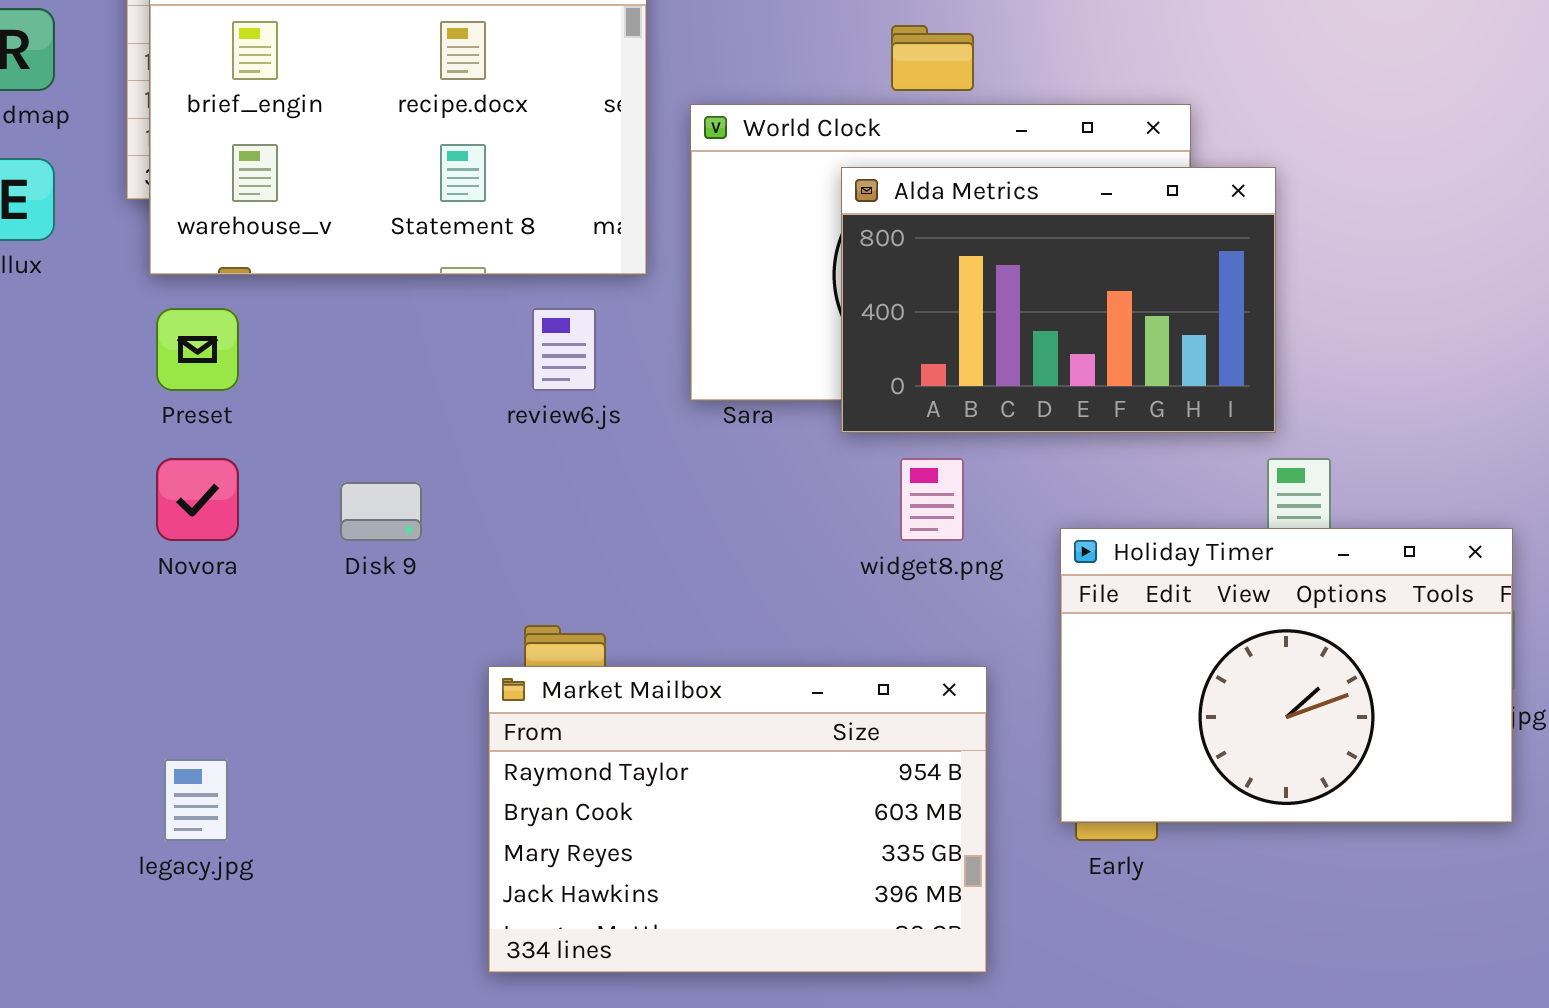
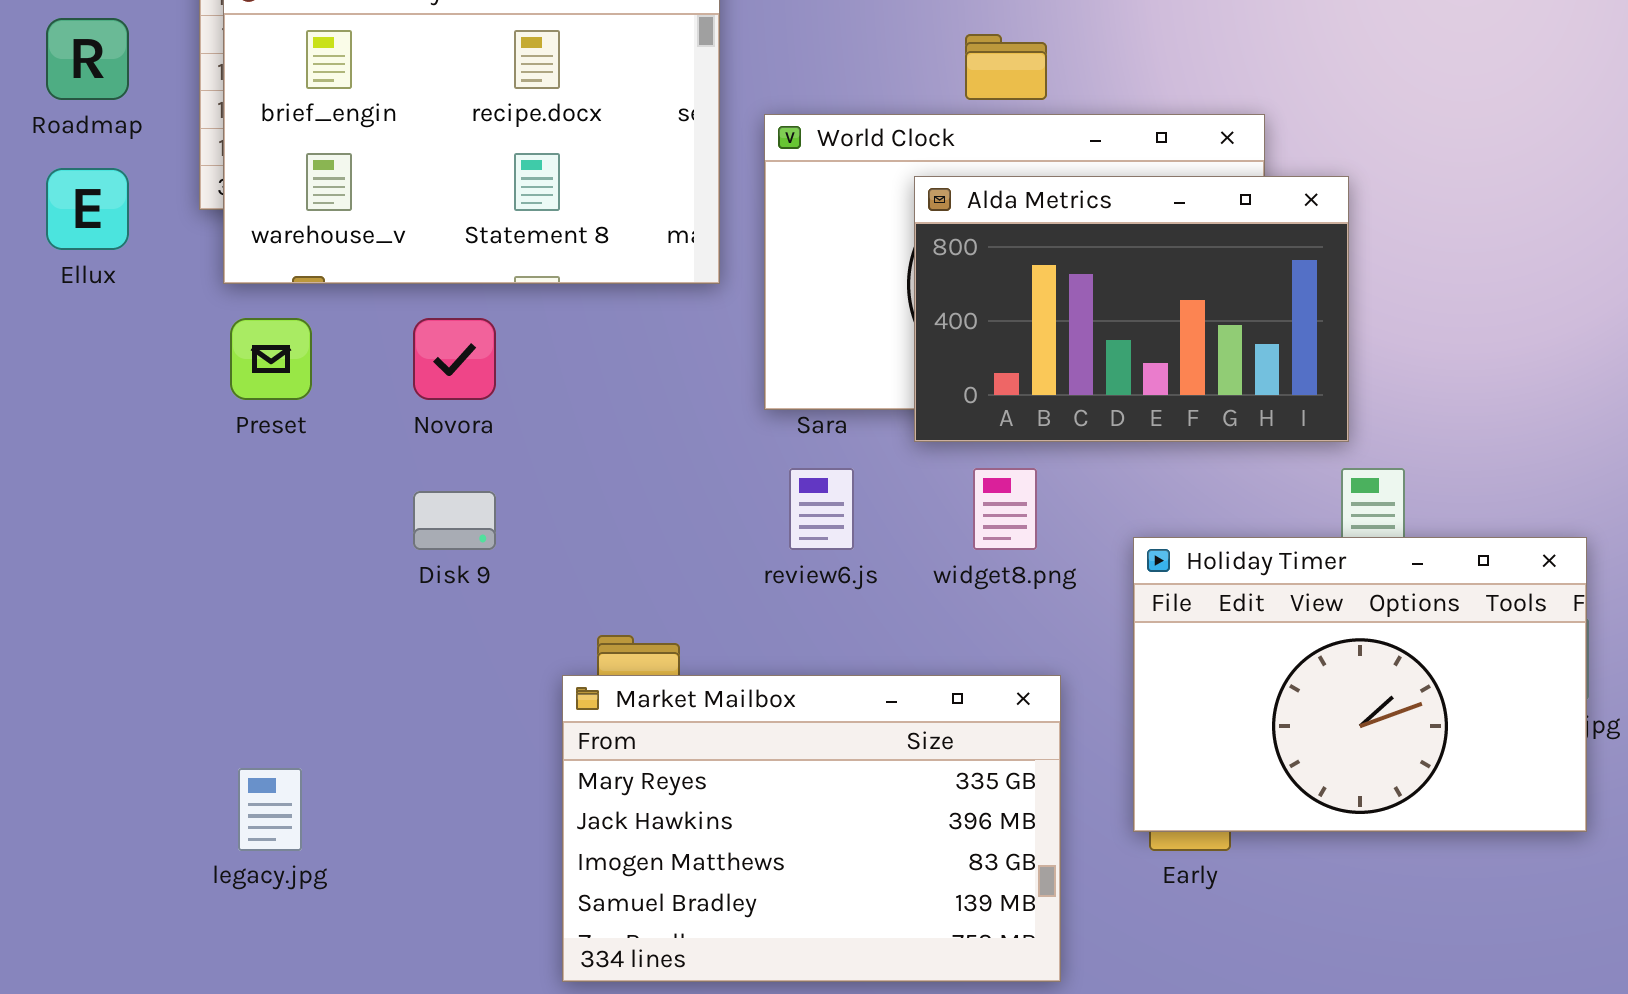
review6.js: [532,308,596,391] -> [789,468,854,550], moved
Novora: [156,458,239,541] -> [413,318,496,400], moved
Market Mailbox: [488,666,987,973] -> [562,675,1061,982], scrolled down 2 rows

